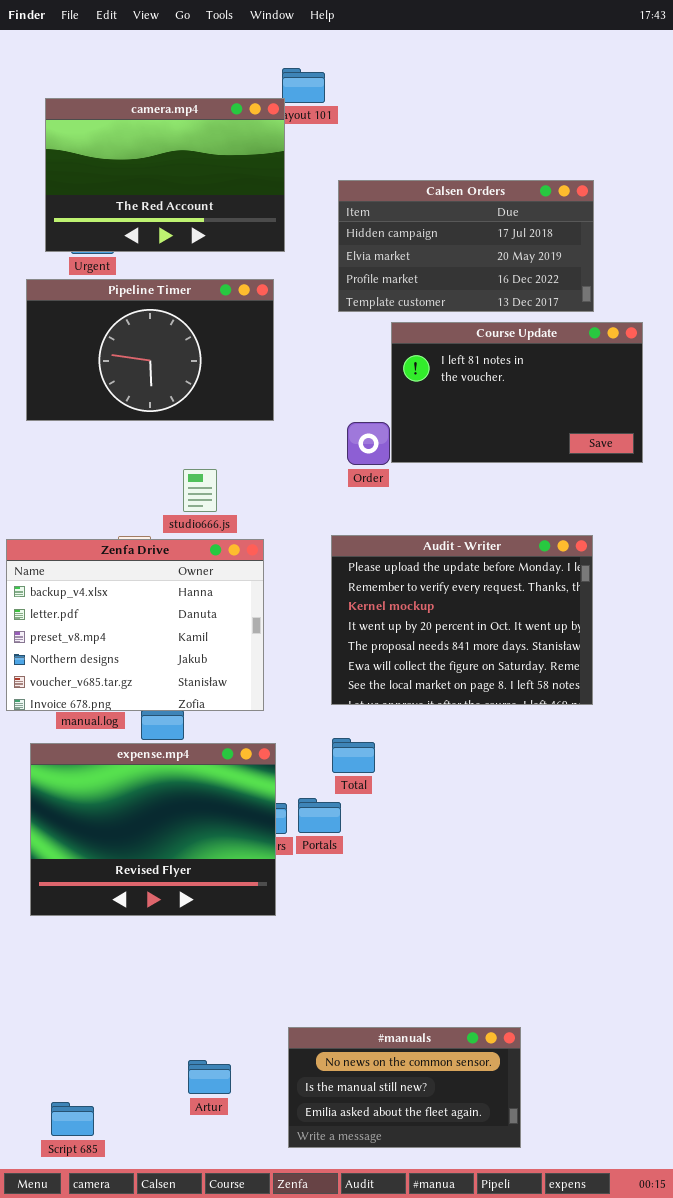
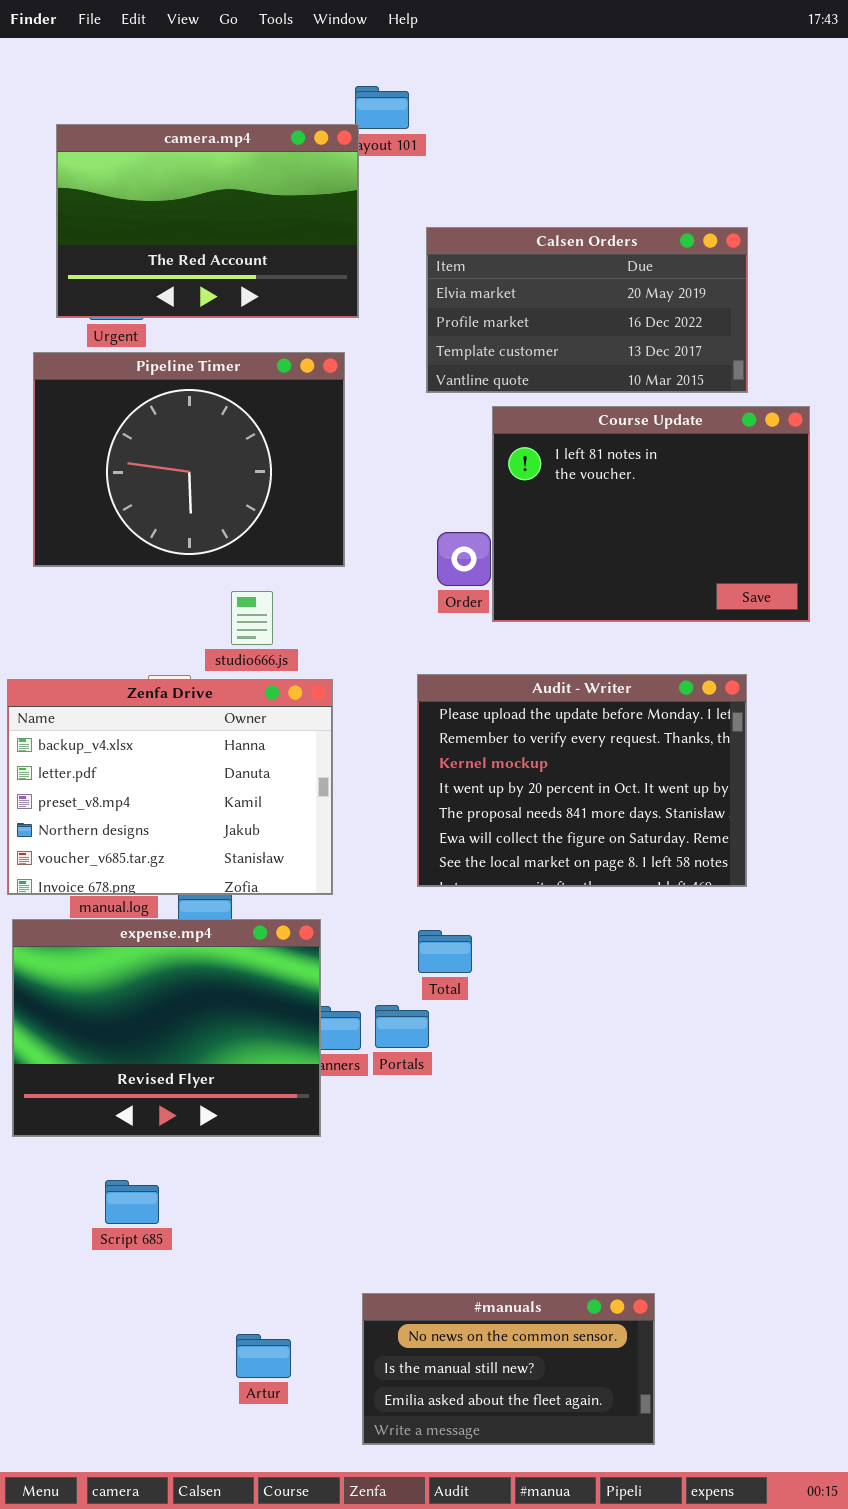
Calsen Orders: [338,180,594,312] -> [426,227,748,393], scrolled down 1 row
Pipeline Timer: [26,279,274,421] -> [33,352,345,567], resized
Course Update: [391,322,643,463] -> [492,406,810,622], resized
expense.mp4: [30,743,276,916] -> [12,919,321,1137], moved
Script 685: [51,1102,94,1136] -> [105,1180,159,1224], moved

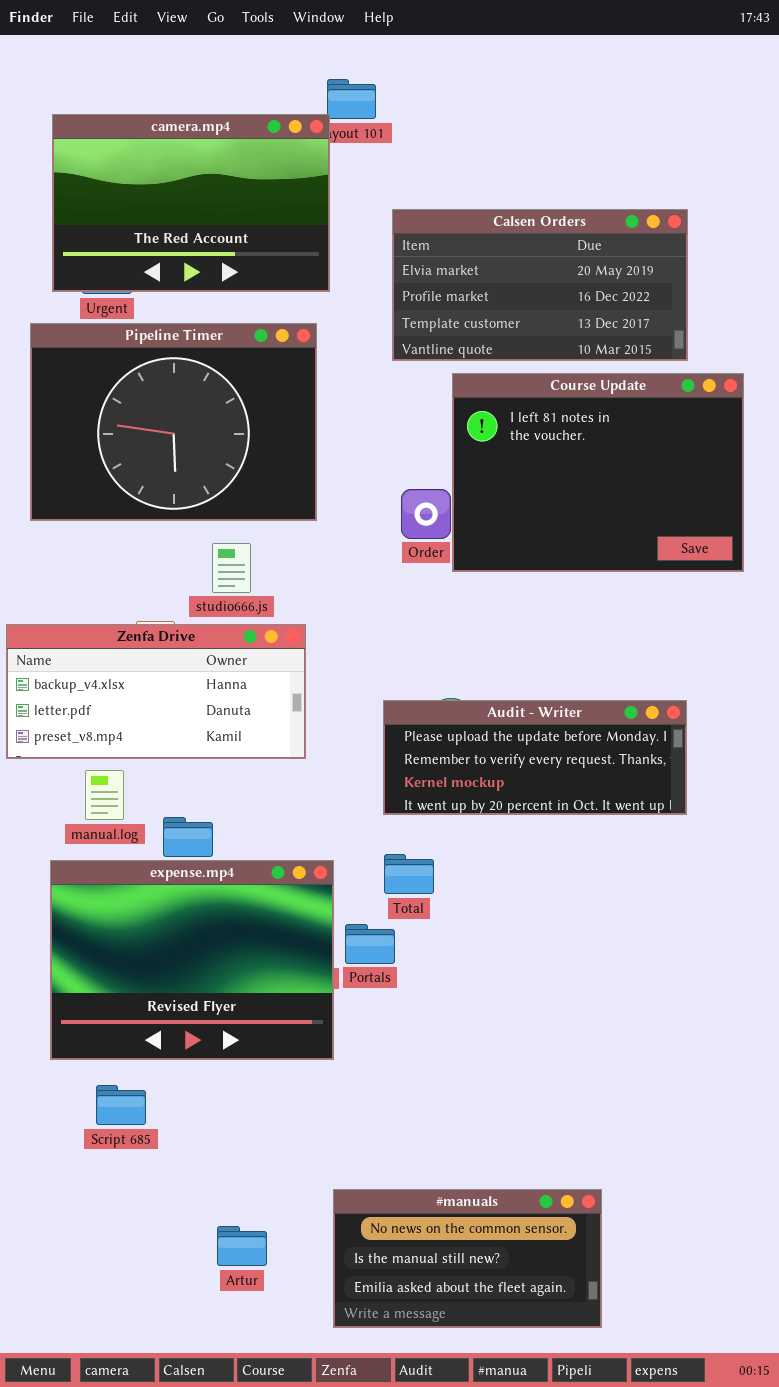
Audit - Writer: [417,674,747,887] -> [383,700,687,815], resized
Zenfa Drive: [7,679,333,895] -> [6,624,306,759], resized
expense.mp4: [12,919,321,1137] -> [50,860,334,1060], moved

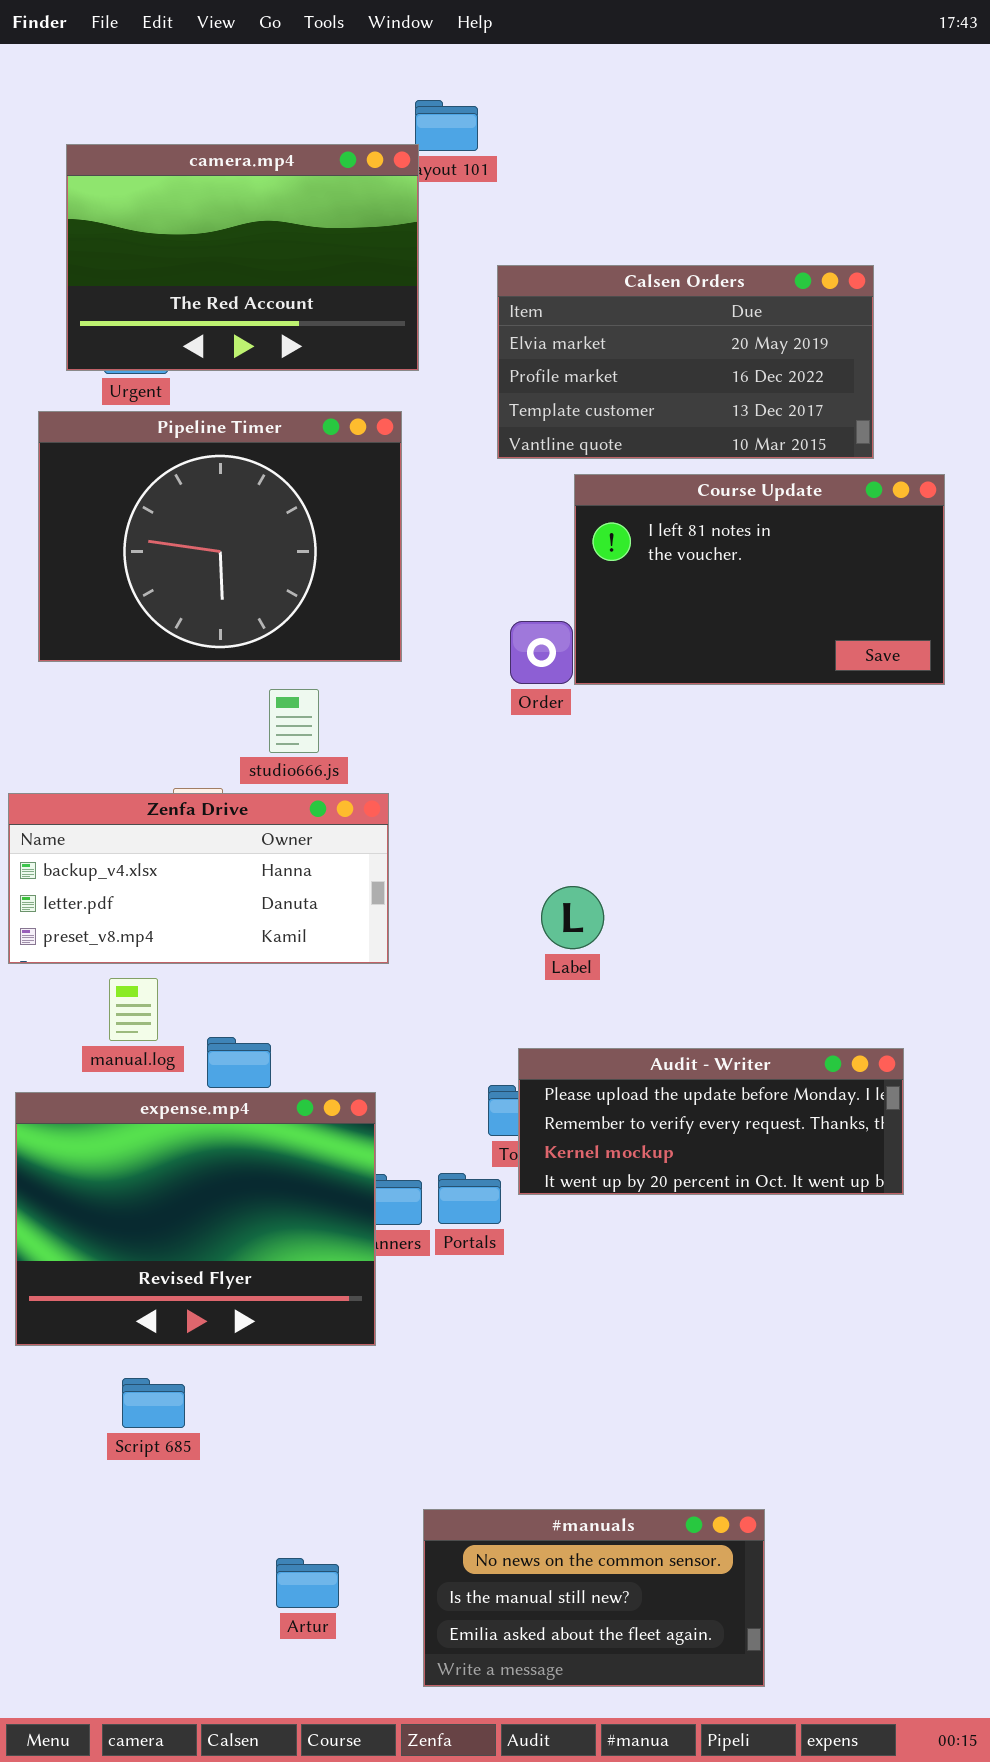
Course Update: [452,373,744,572] -> [574,474,945,685], resized
Audit - Writer: [383,700,687,815] -> [518,1048,904,1195], moved
expense.mp4: [50,860,334,1060] -> [15,1092,376,1346], moved

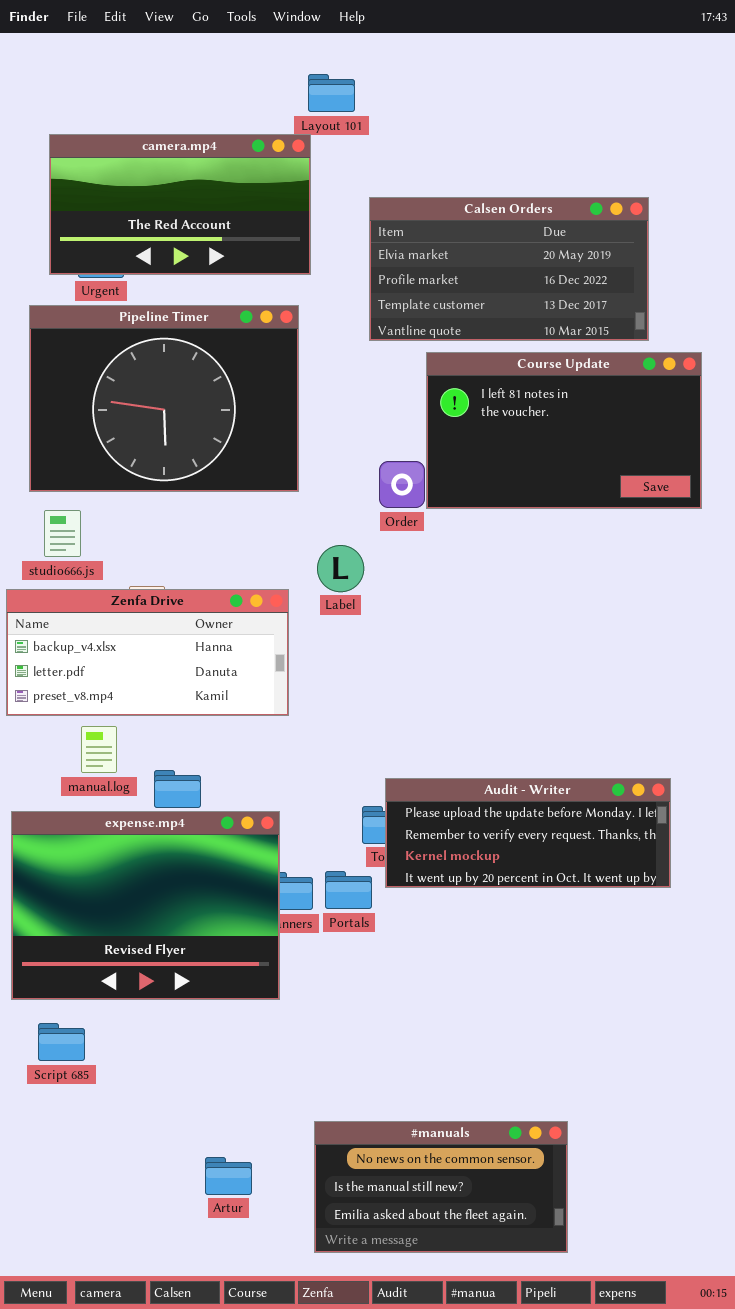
camera.mp4: [66,144,419,371] -> [49,134,311,275], resized
studio666.js: [269,689,319,753] -> [44,510,81,557], moved
Label: [541,886,604,949] -> [317,545,364,592], moved
Script 685: [122,1378,185,1428] -> [38,1023,85,1061], moved

